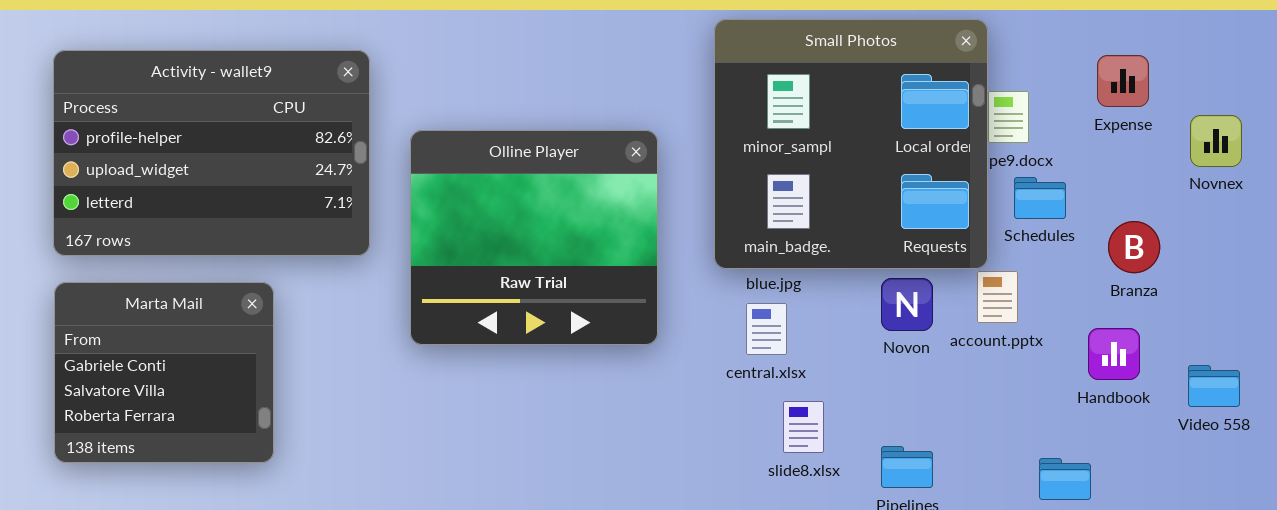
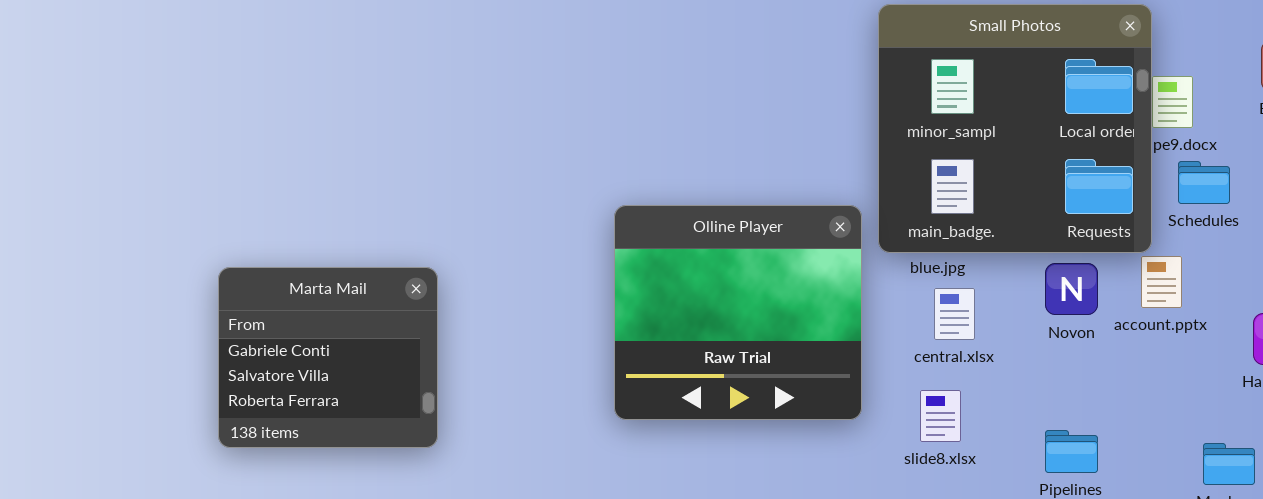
Activity - wallet9: [53,50,370,256] -> none, closed
Olline Player: [410,130,658,345] -> [614,205,862,420], moved
central.xlsx: [746,303,787,355] -> [934,288,975,340], moved
slide8.xlsx: [783,401,824,453] -> [920,390,961,442], moved

